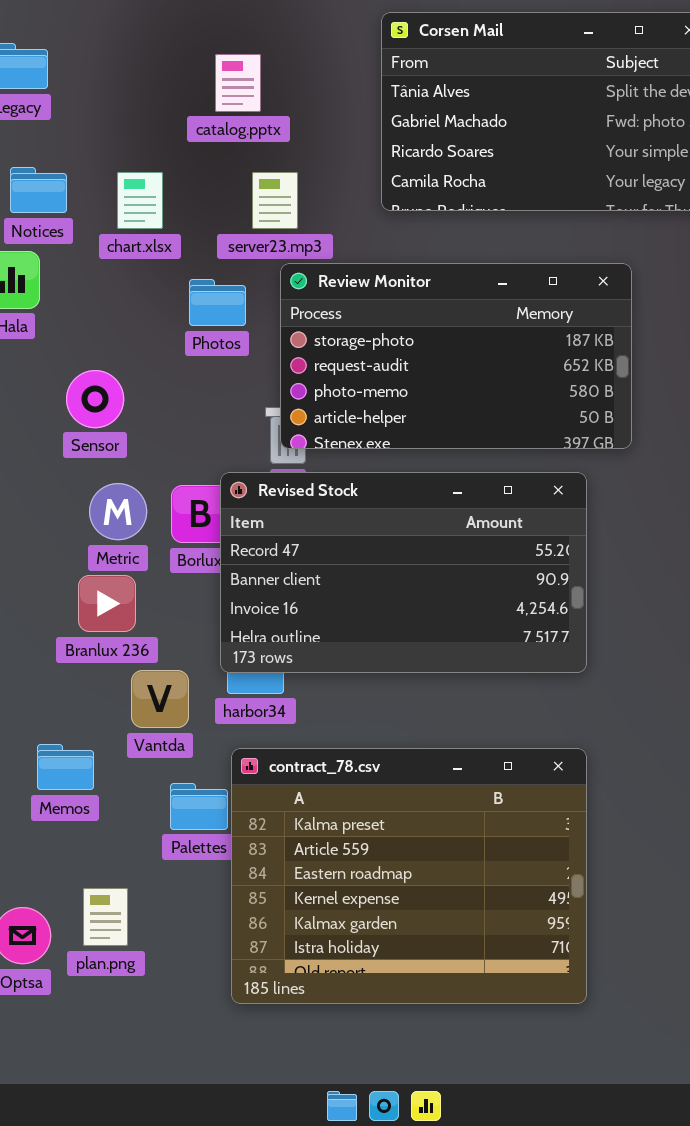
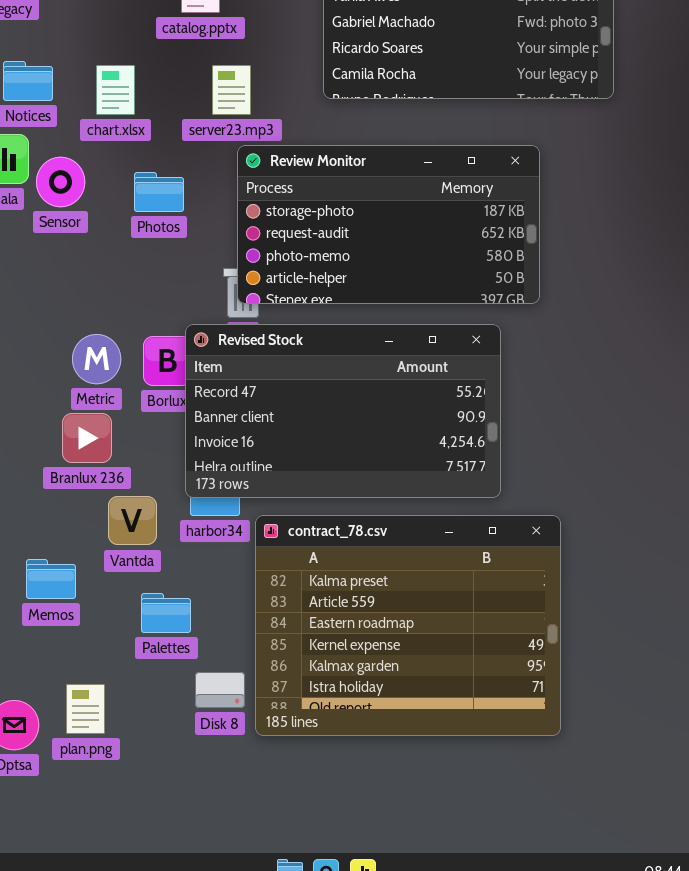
Photos: [189,279,246,326] -> [134,172,184,212], moved
Sensor: [66,370,124,428] -> [36,157,85,207], moved
contract_78.csv: [231,748,587,1004] -> [255,515,561,736], moved

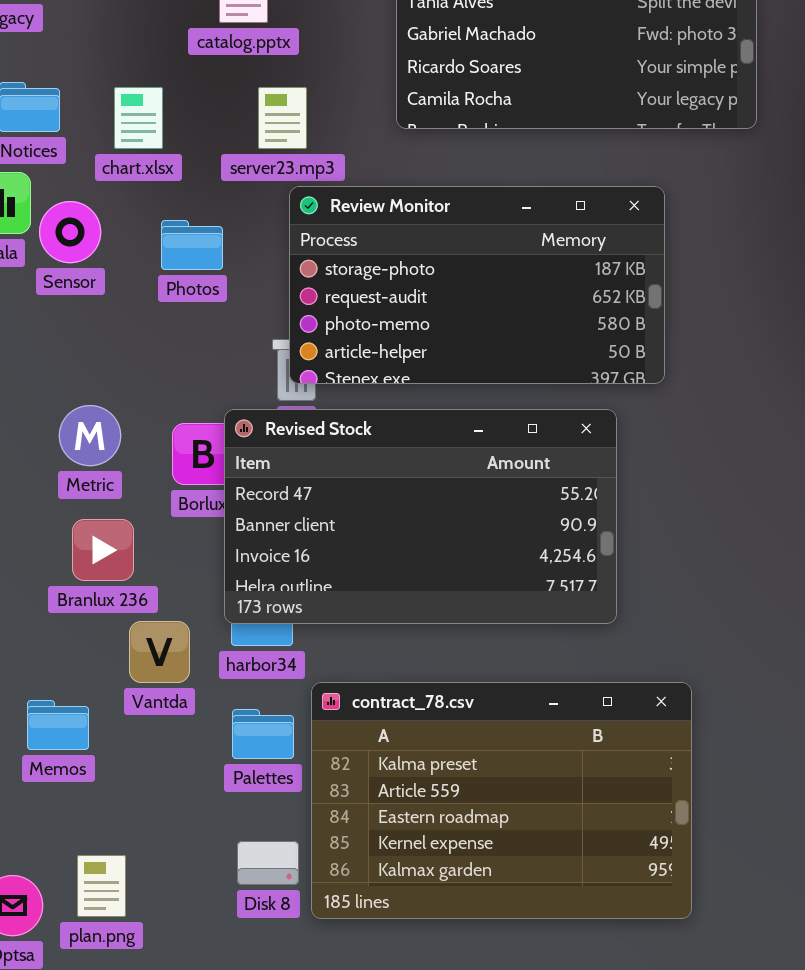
Metric: [72,334,121,384] -> [59,405,121,466], moved
contract_78.csv: [255,515,561,736] -> [311,682,692,919], resized
Palettes: [141,593,191,633] -> [232,709,294,759], moved

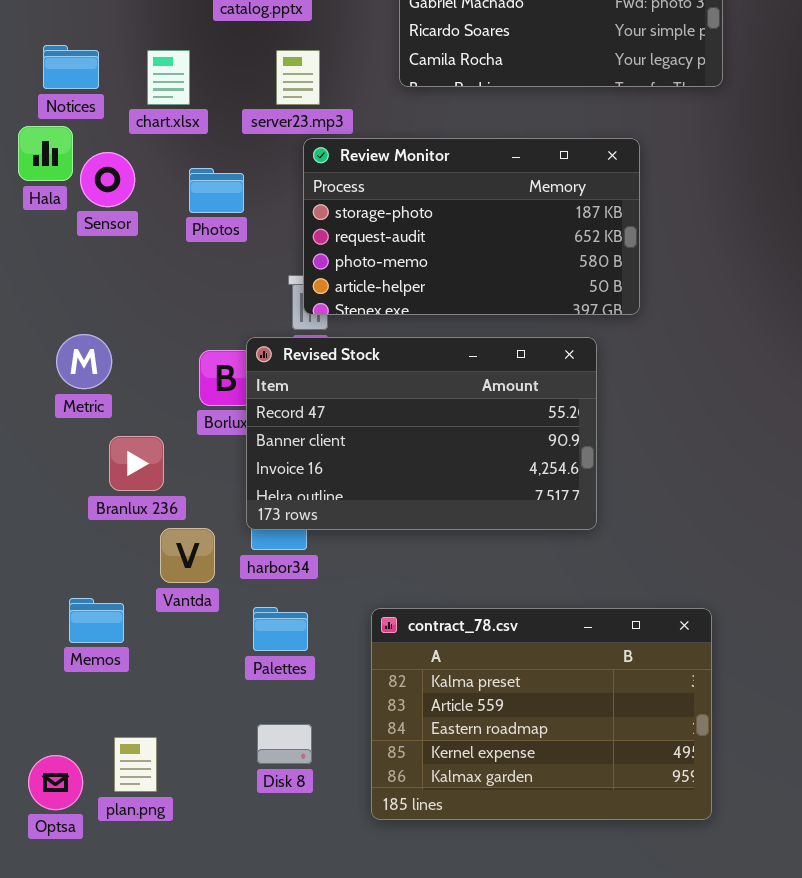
Metric: [59,405,121,466] -> [56,334,112,389], moved
contract_78.csv: [311,682,692,919] -> [371,608,712,820], moved

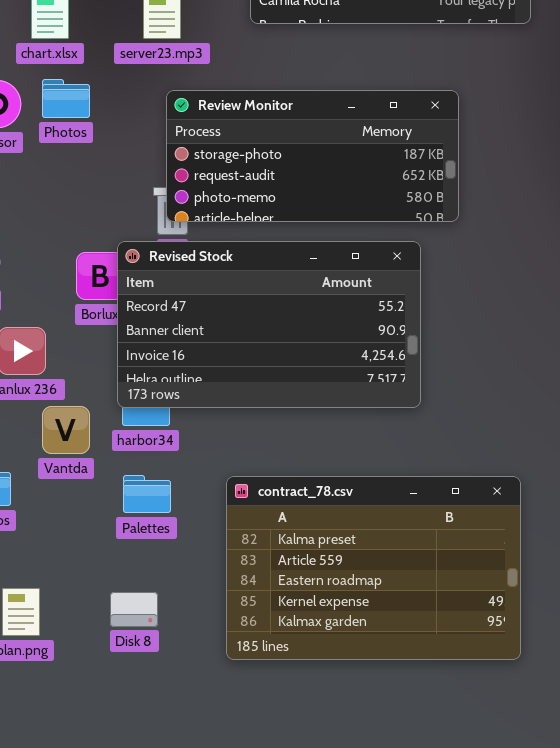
Review Monitor: [303,138,640,315] -> [166,90,459,222], resized
Photos: [189,168,244,213] -> [42,79,90,118], moved
Disk 8: [257,724,312,764] -> [110,592,158,627], moved

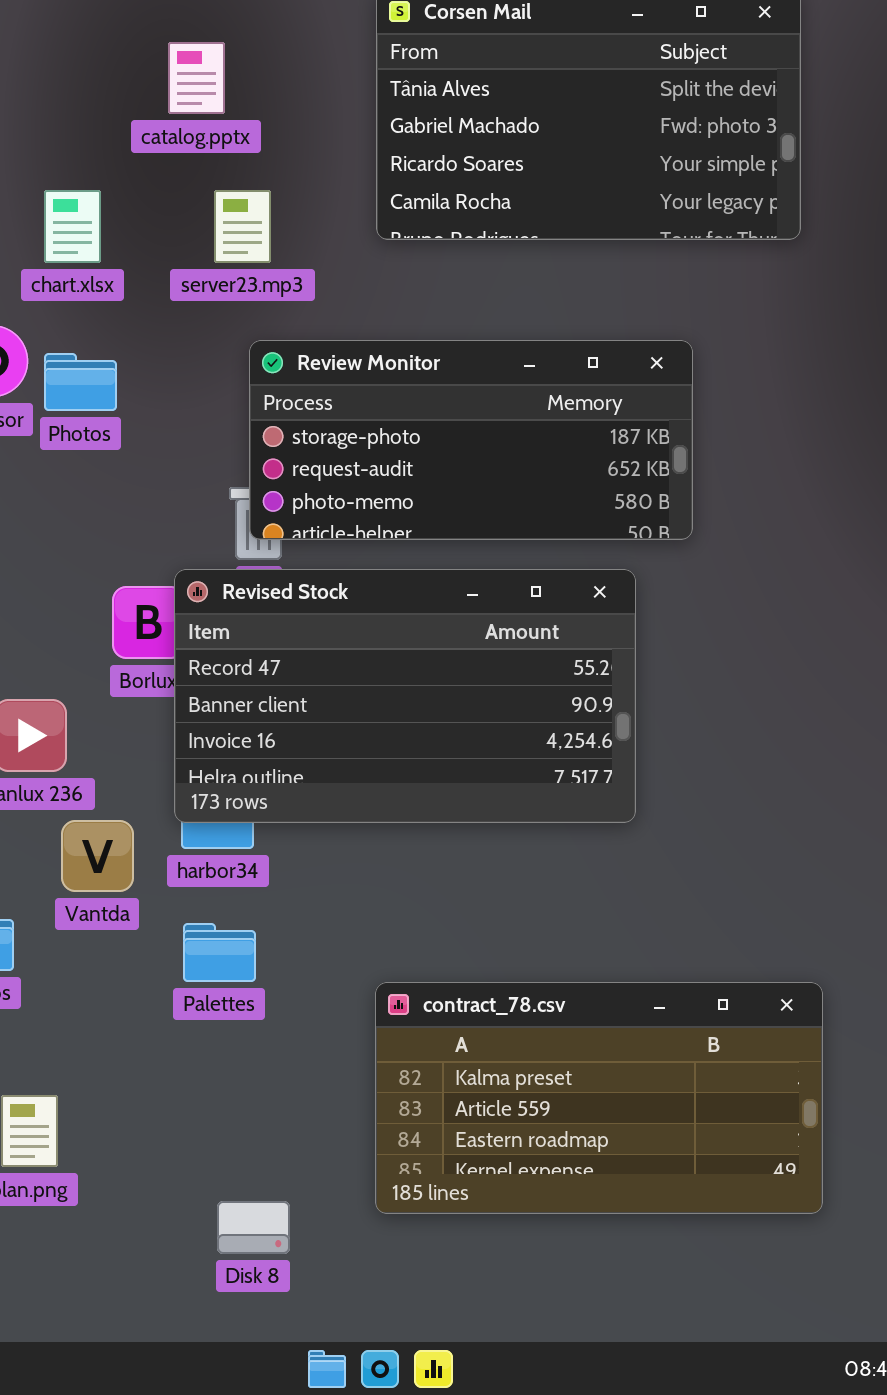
Photos: [42,79,90,118] -> [44,353,117,411], moved
contract_78.csv: [226,476,521,660] -> [375,982,823,1214], moved, resized
Disk 8: [110,592,158,627] -> [217,1201,290,1254], moved

